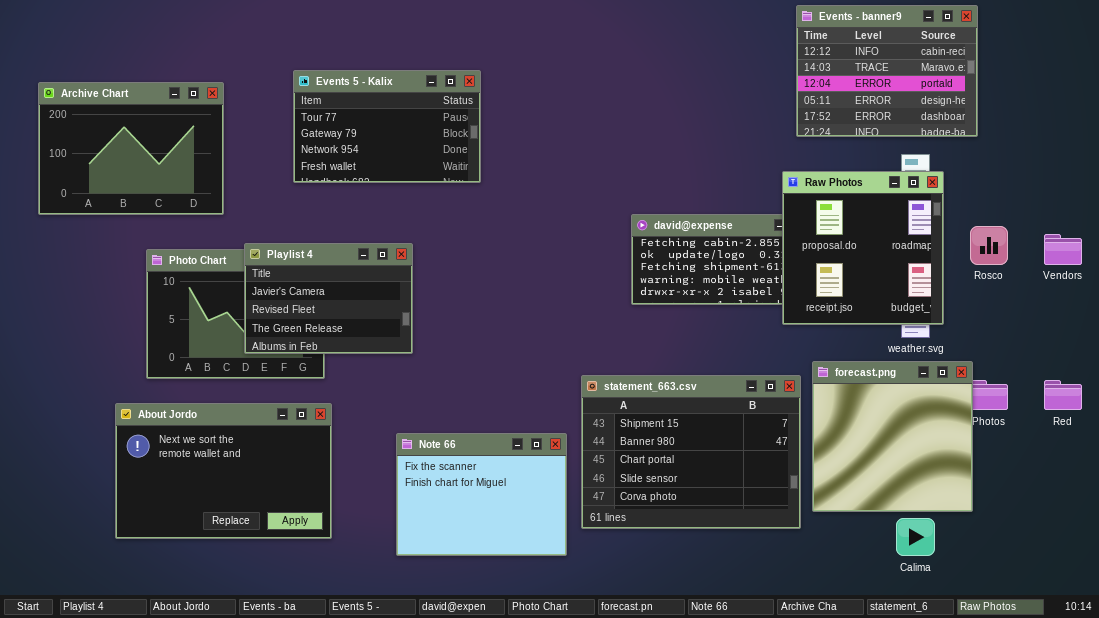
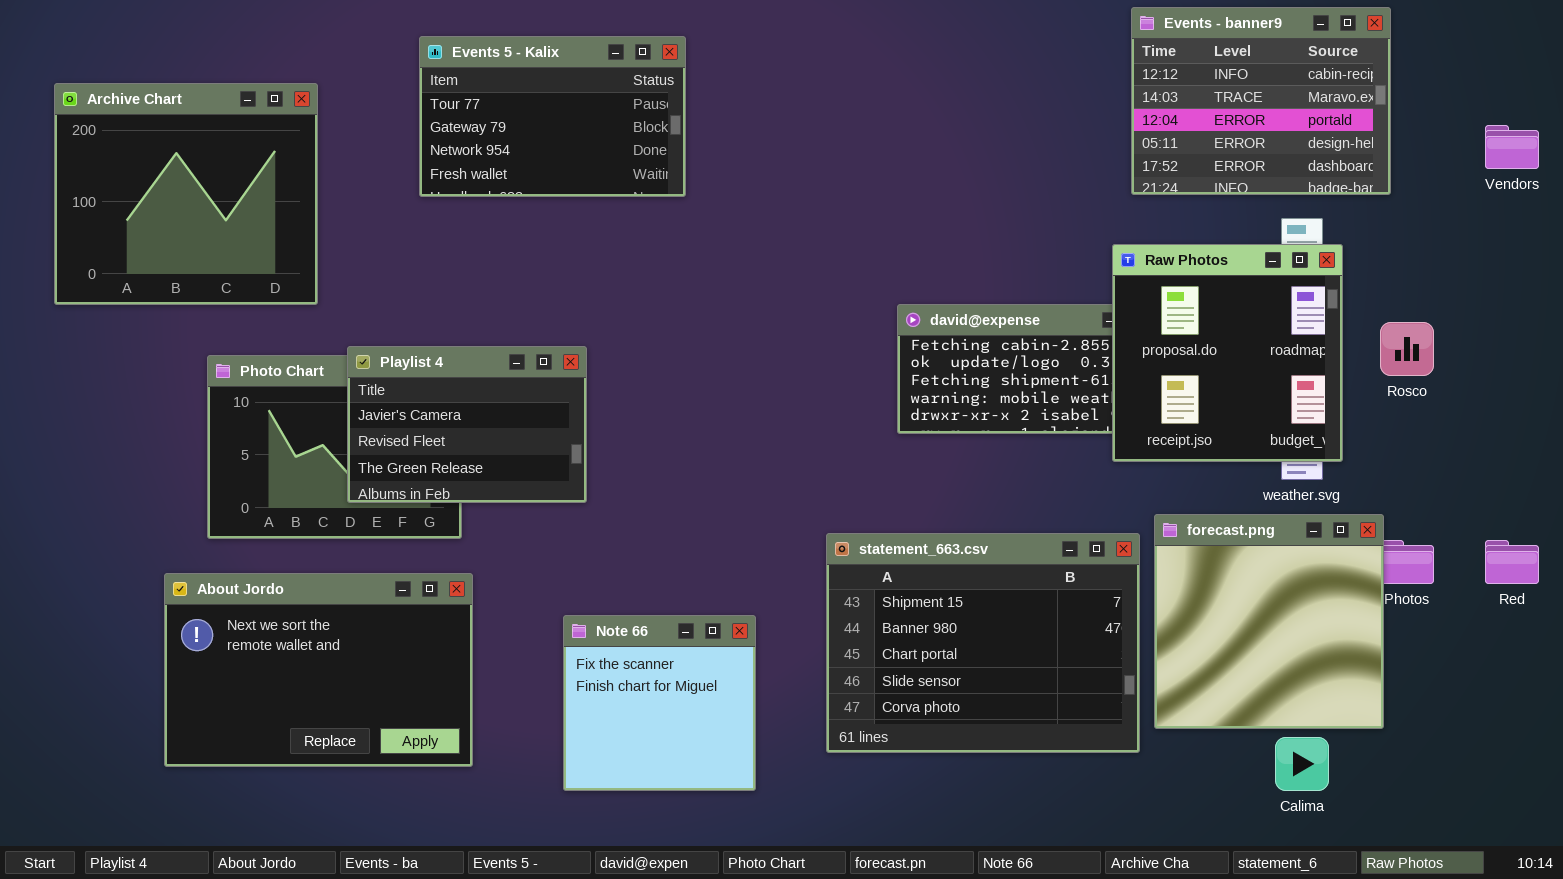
Events 5 - Kalix: [293,70,481,183] -> [419,36,686,197], moved
Archive Chart: [38,82,224,215] -> [54,83,318,305], resized
Vendors: [1044,234,1082,265] -> [1485,125,1539,169], moved
Note 66: [396,433,567,556] -> [563,615,756,791], resized

